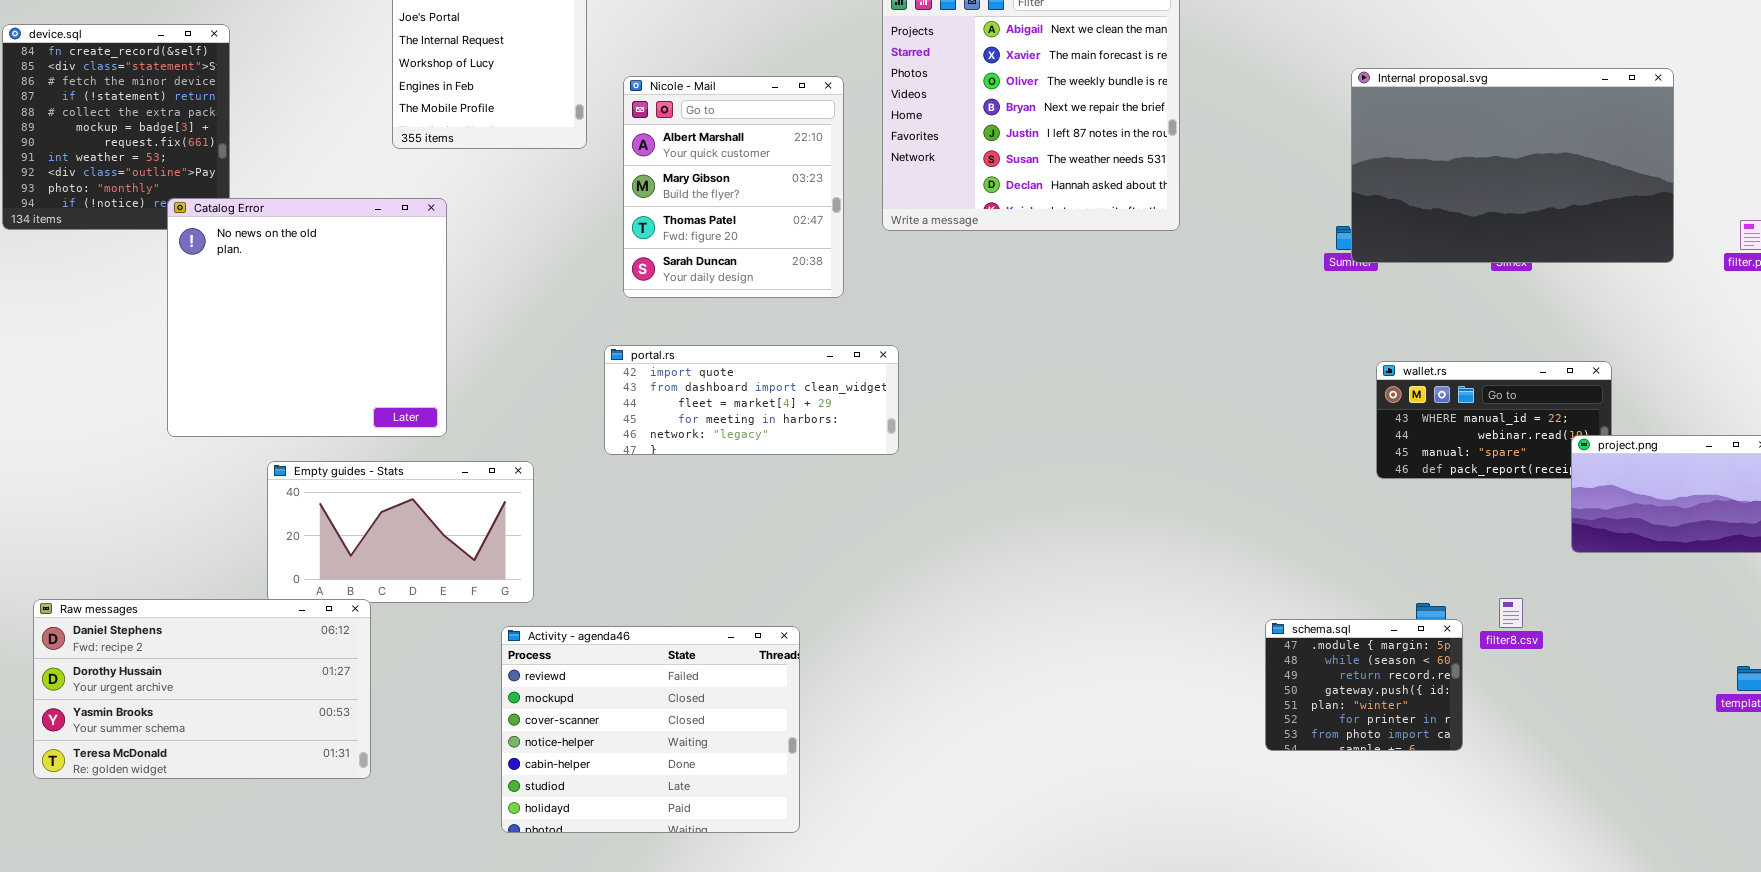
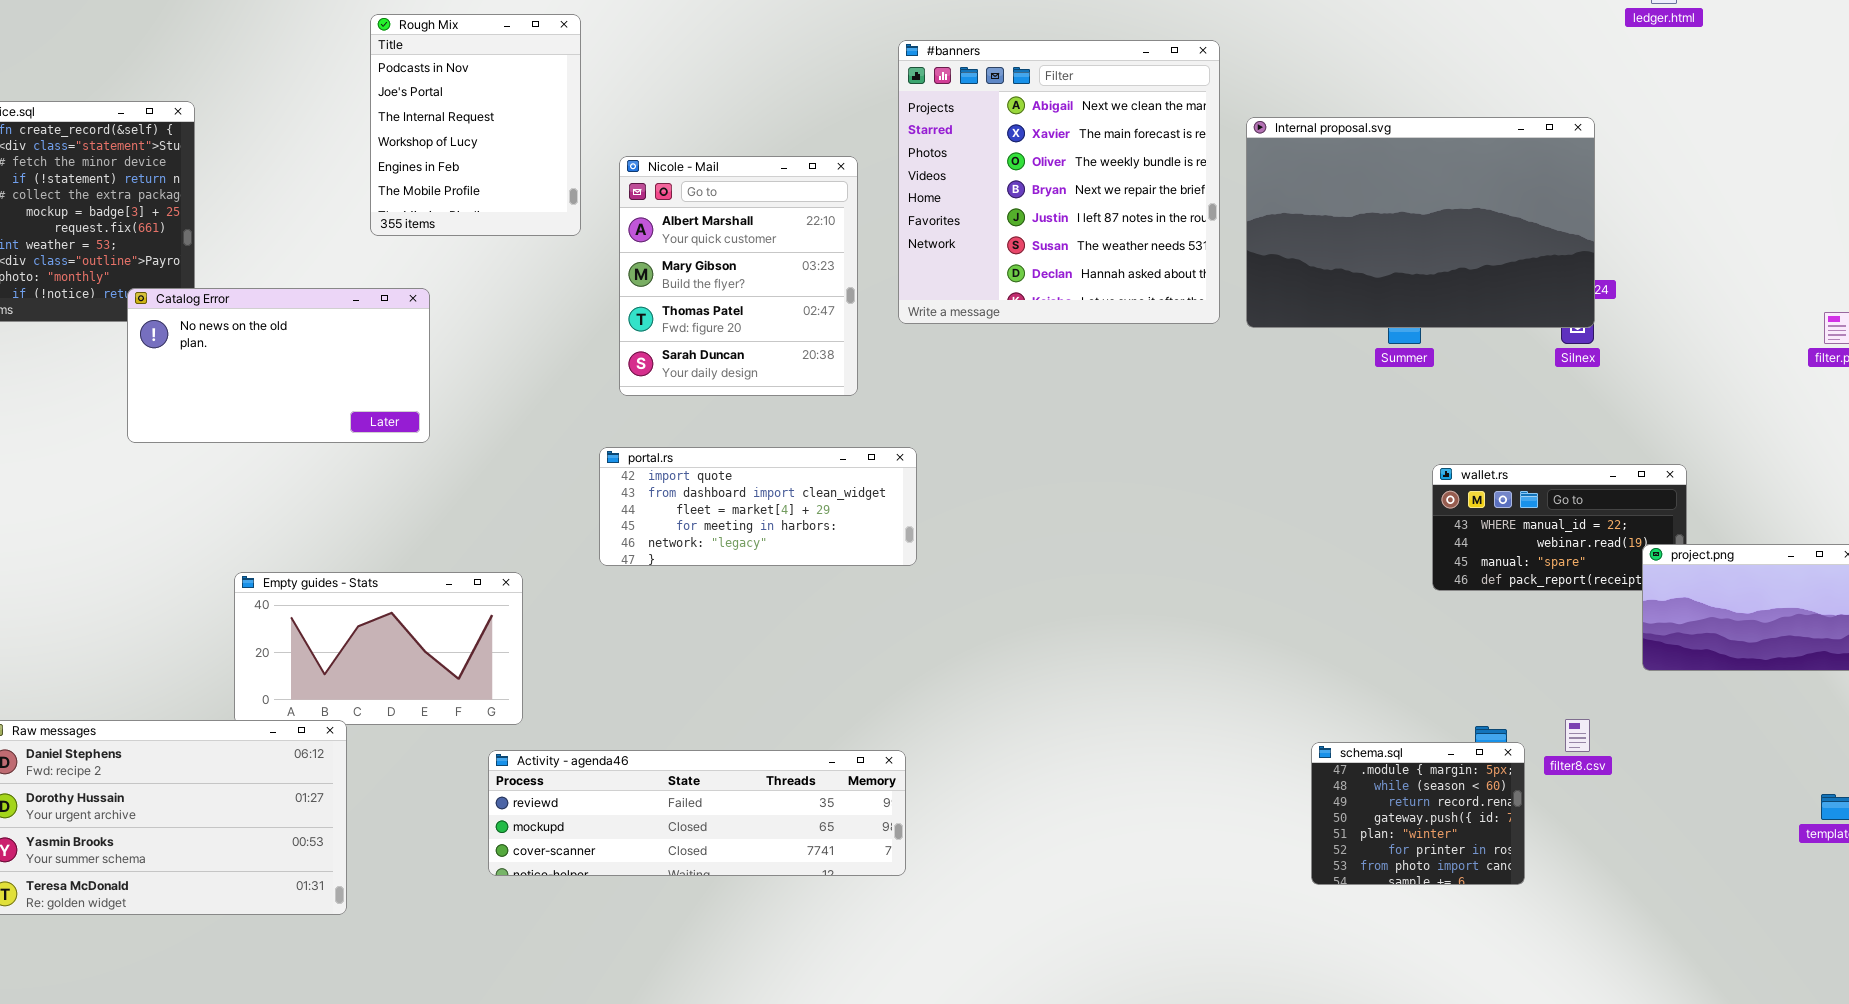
Internal proposal.svg: [1351,68,1674,263] -> [1246,117,1595,328], moved
Catalog Error: [167,198,447,437] -> [127,288,430,443], resized
Activity - agenda46: [501,626,800,833] -> [488,750,906,876], resized

